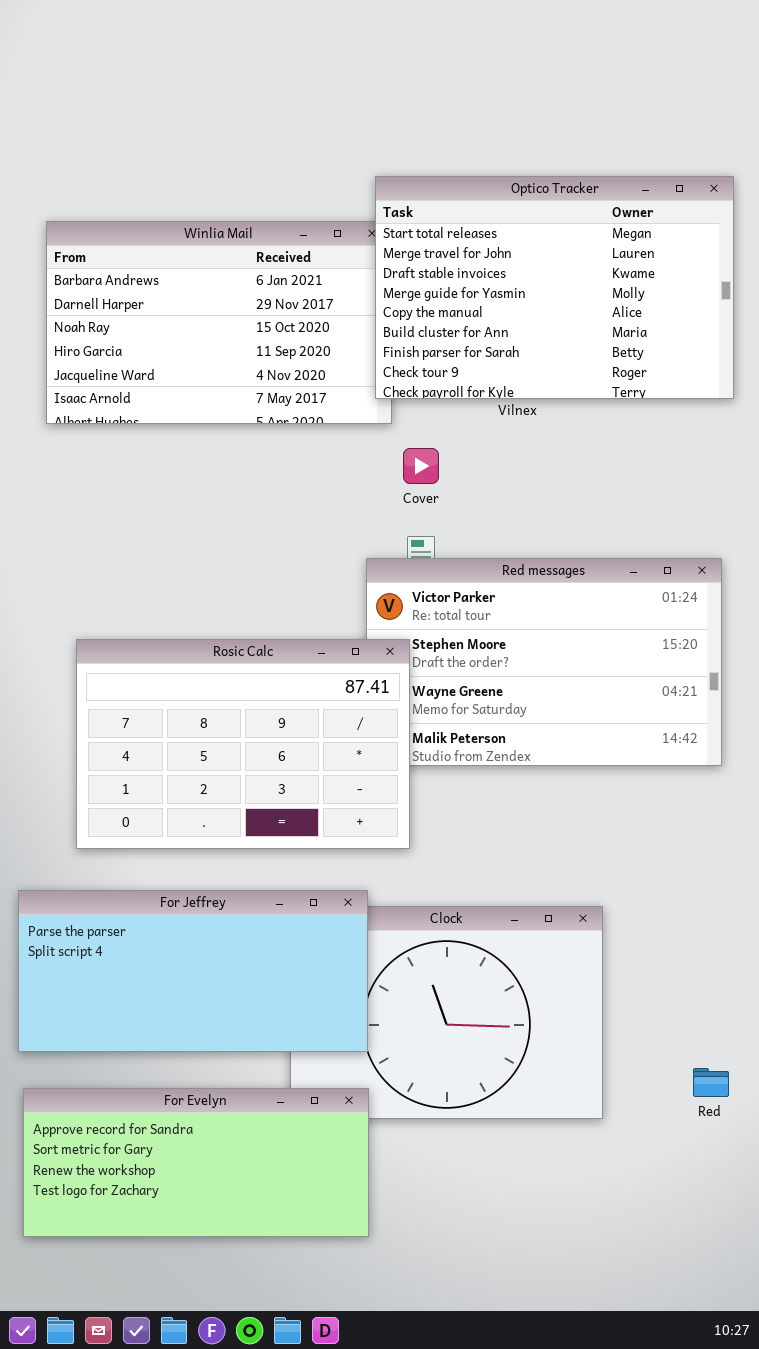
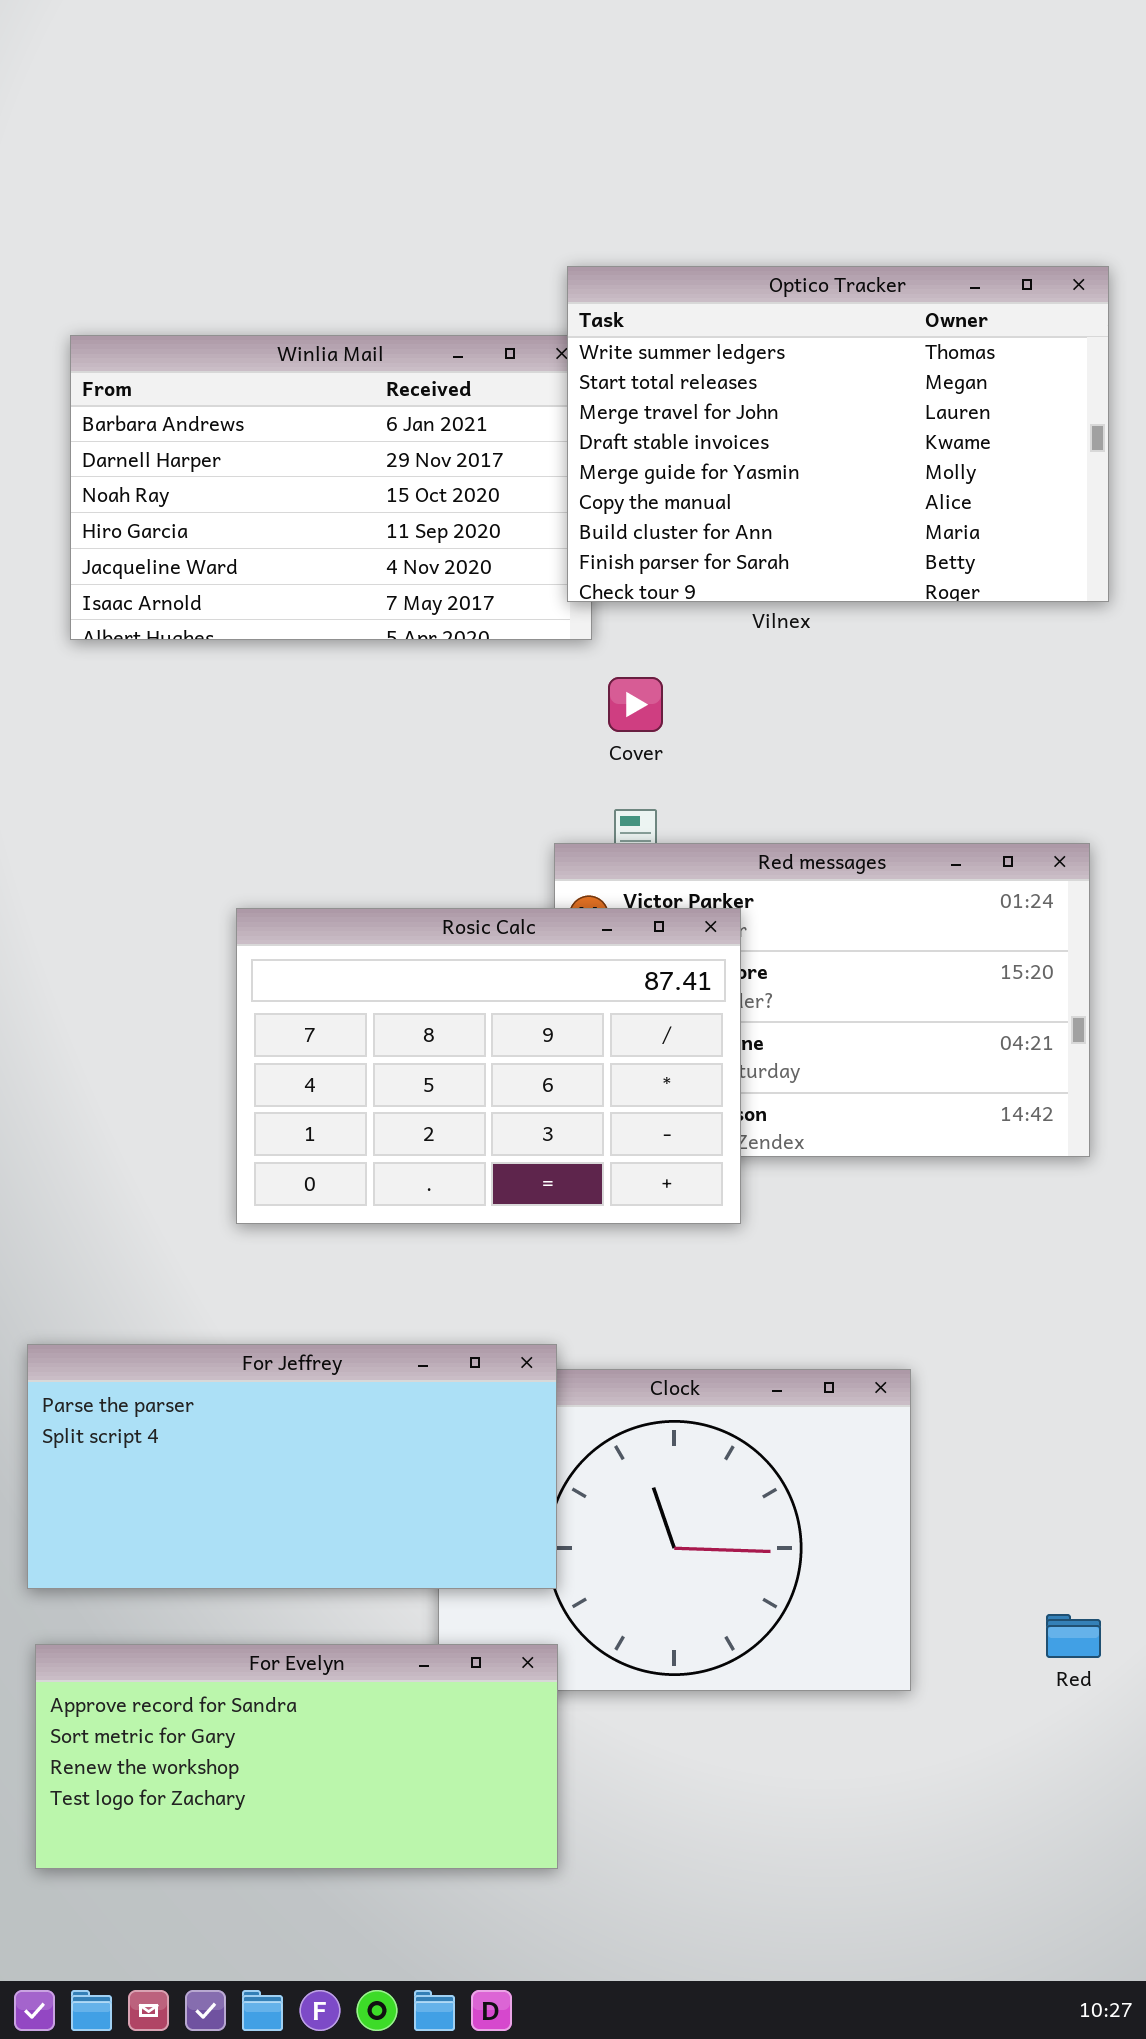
Optico Tracker: [375,176,734,399] -> [567,266,1109,602], scrolled up 1 row
Rosic Calc: [76,639,410,849] -> [236,908,741,1224], moved

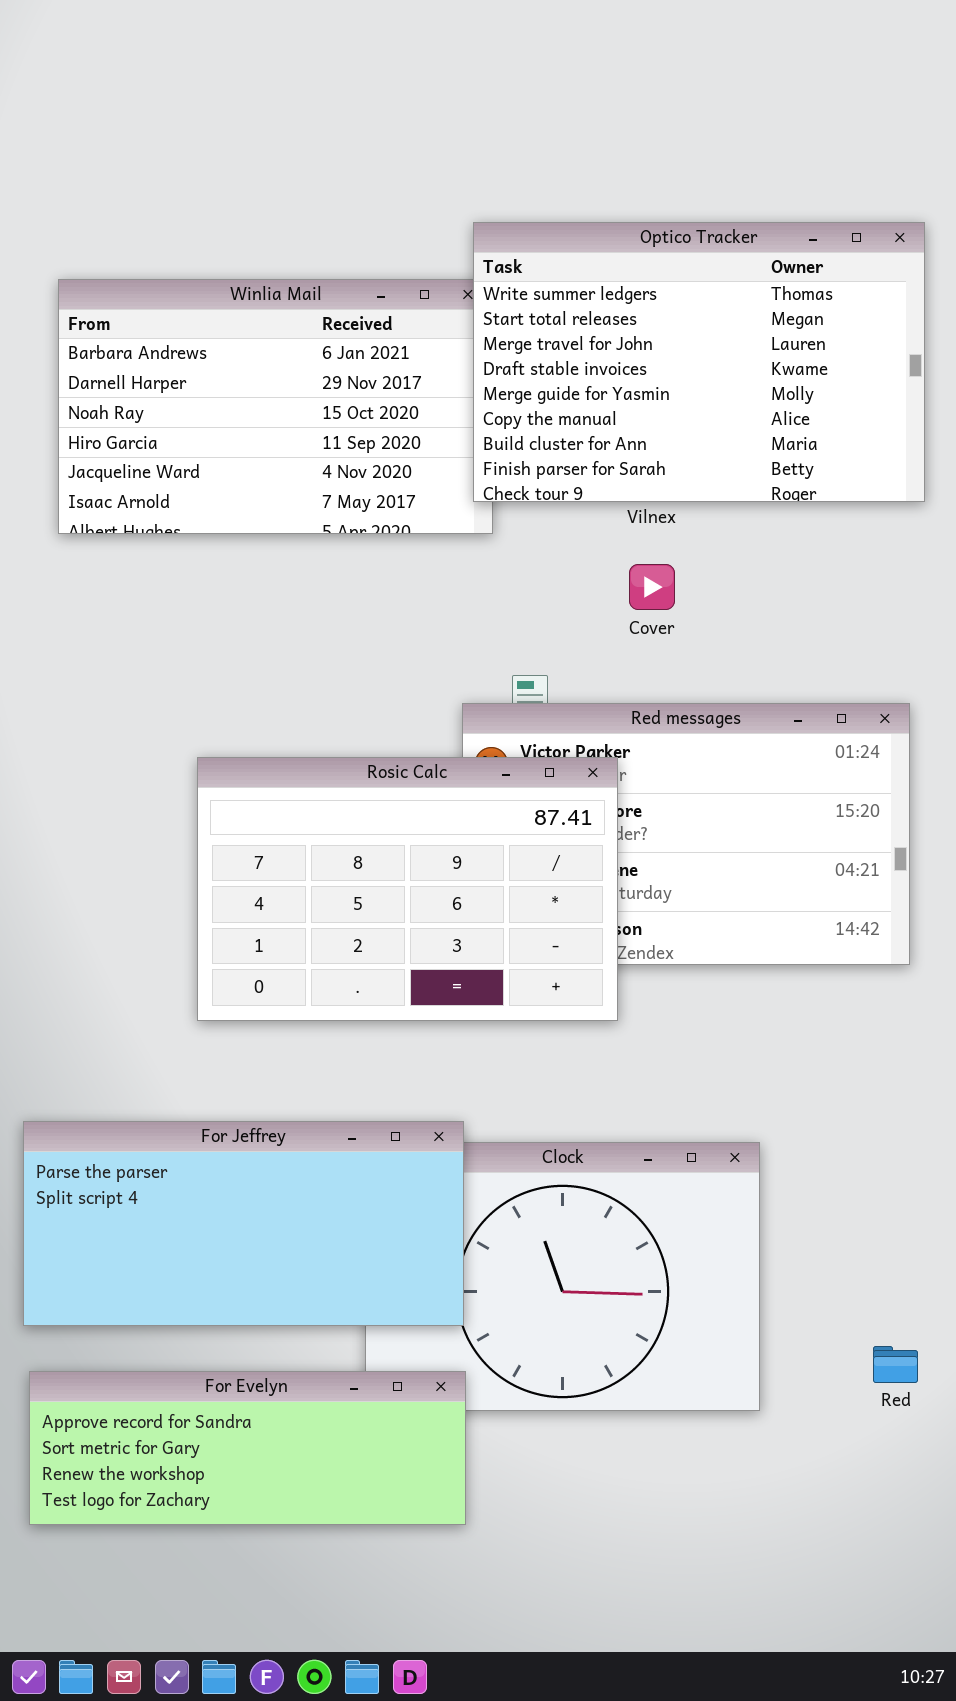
Cover: [608,677,663,732] -> [629,564,675,610], moved
For Evelyn: [35,1644,558,1869] -> [29,1371,466,1525], resized

